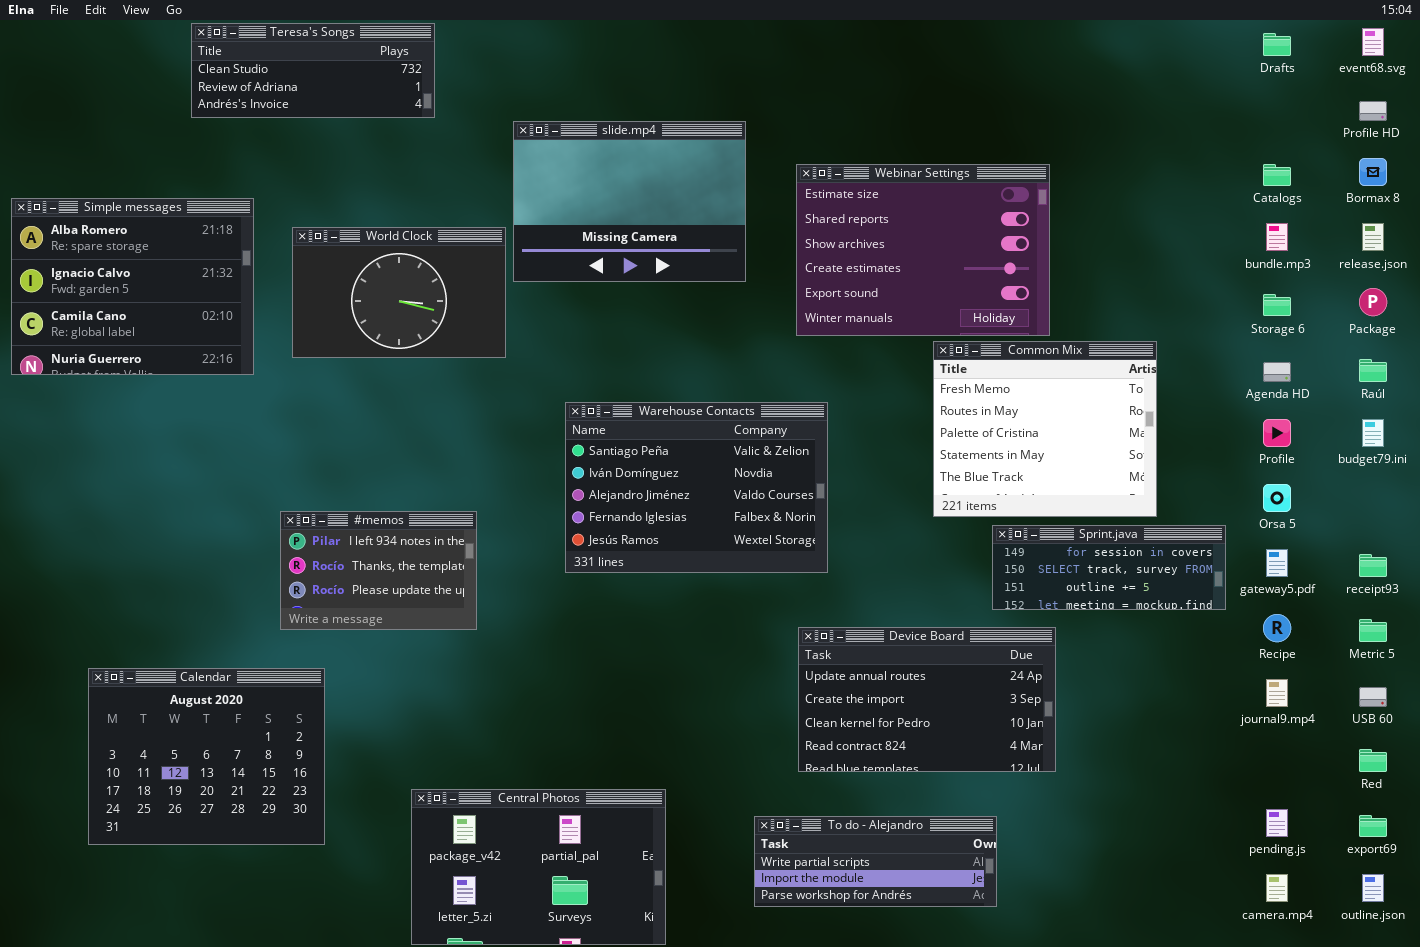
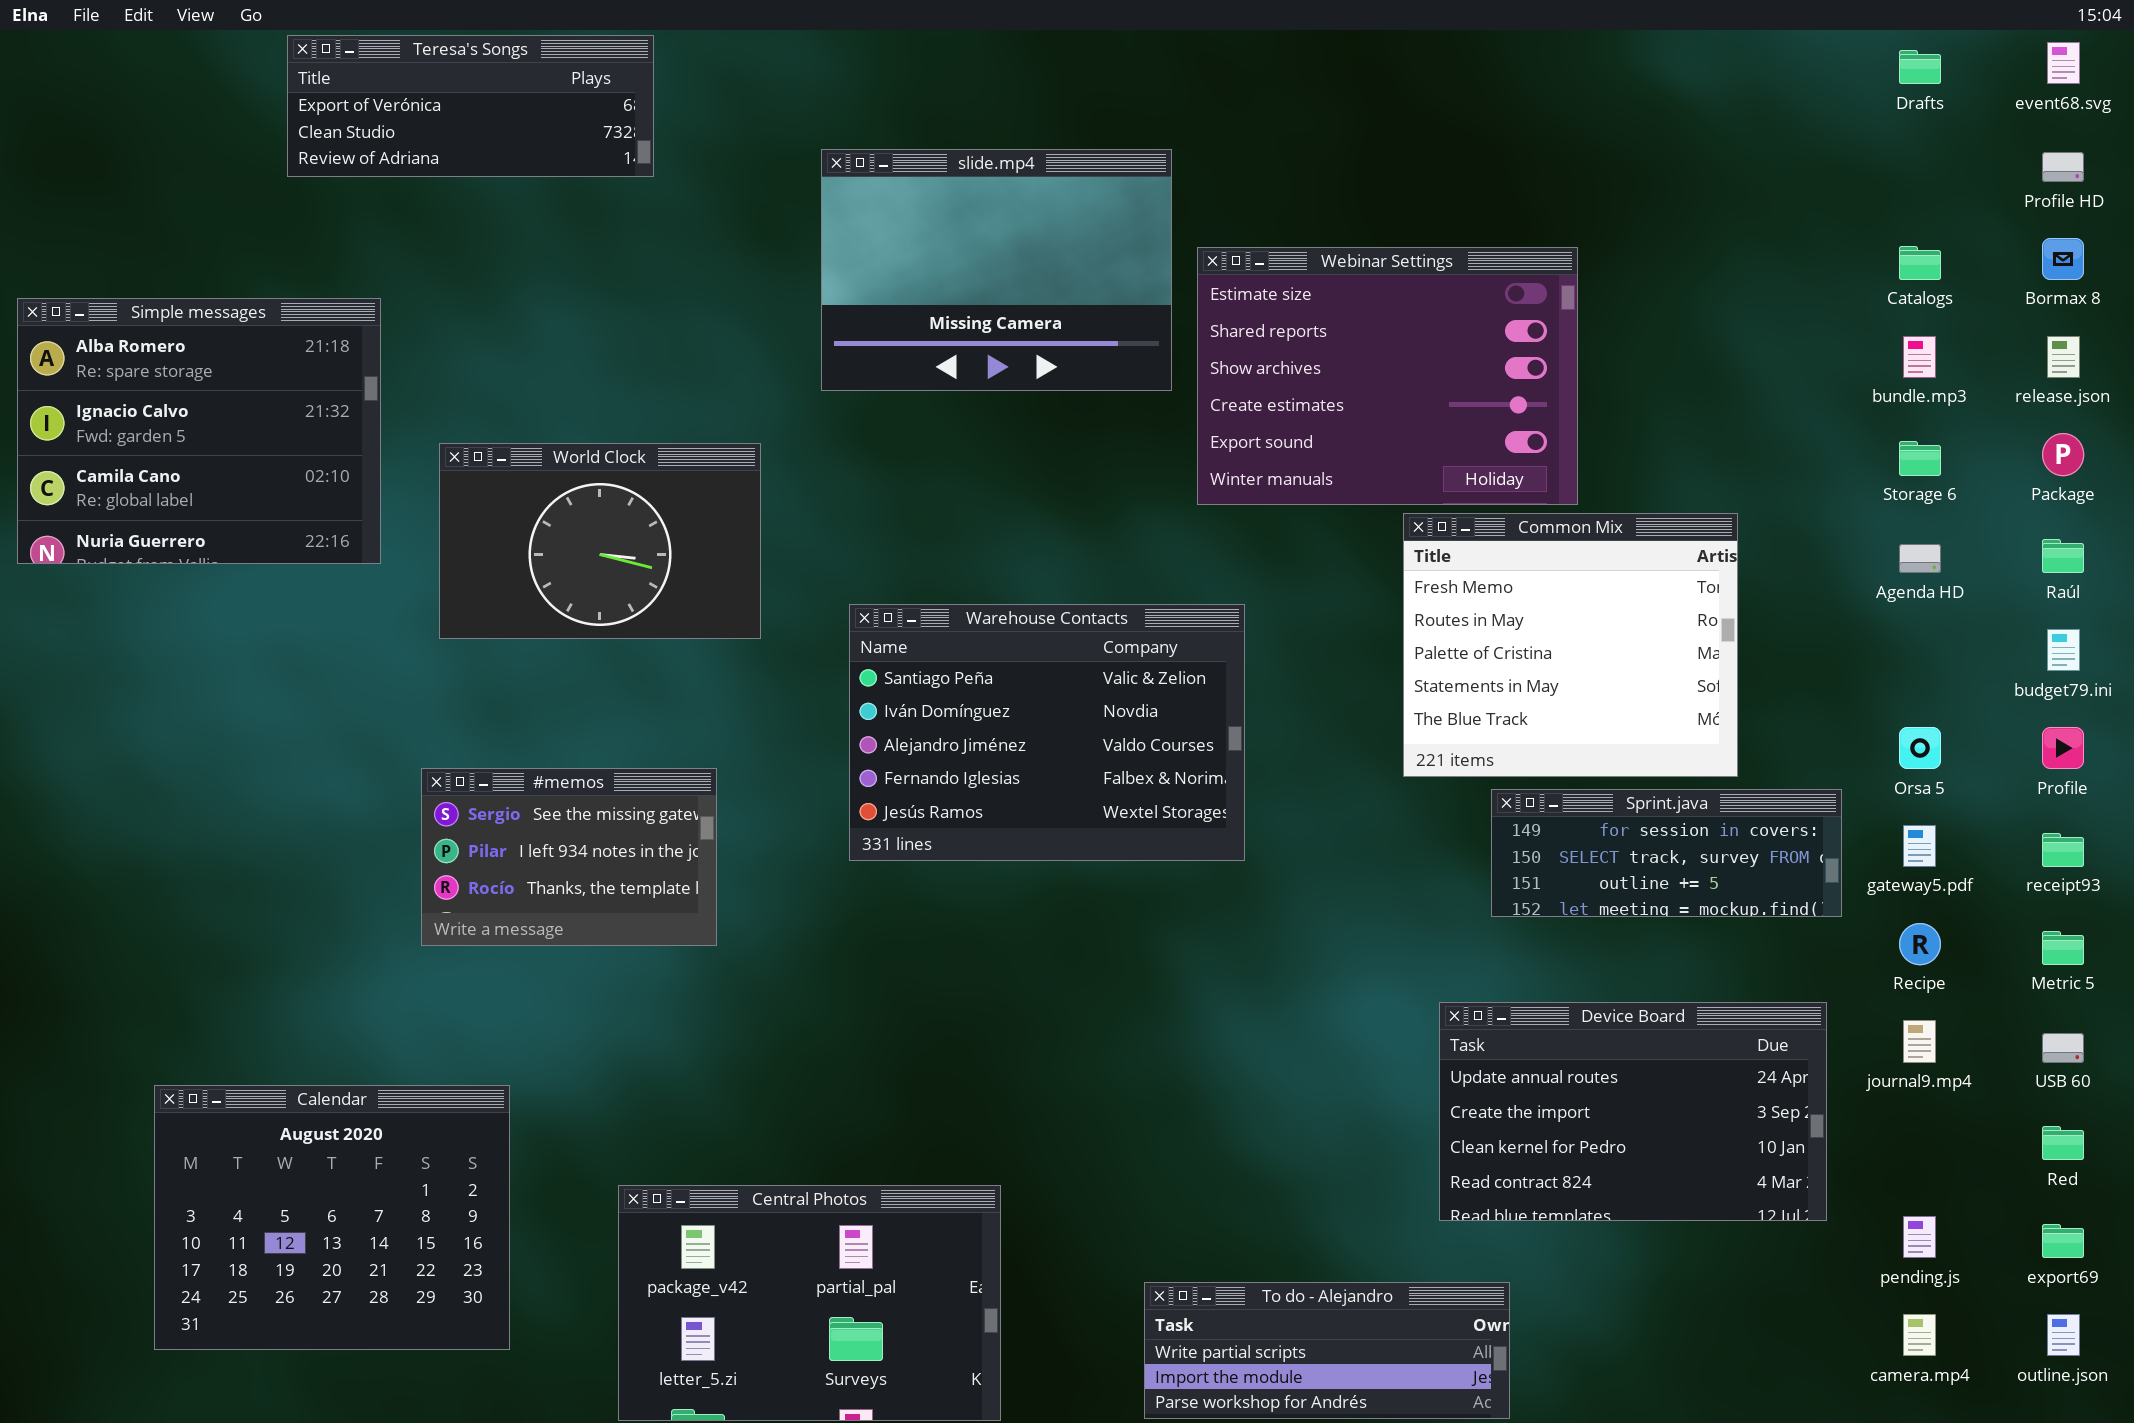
Teresa's Songs: [191,23,435,118] -> [287,35,654,177], scrolled up 1 row
slide.mp4: [513,121,746,282] -> [821,149,1172,391], moved
World Clock: [292,227,506,358] -> [439,443,761,639], moved
Profile: [1263,419,1291,447] -> [2042,727,2084,769], moved
#memos: [280,511,477,630] -> [421,768,717,946], scrolled up 1 row
Device Board: [798,627,1056,772] -> [1439,1002,1827,1221], moved
Calendar: [88,668,325,845] -> [154,1085,510,1350], moved
To do - Alejandro: [754,816,997,907] -> [1144,1282,1510,1419], moved

